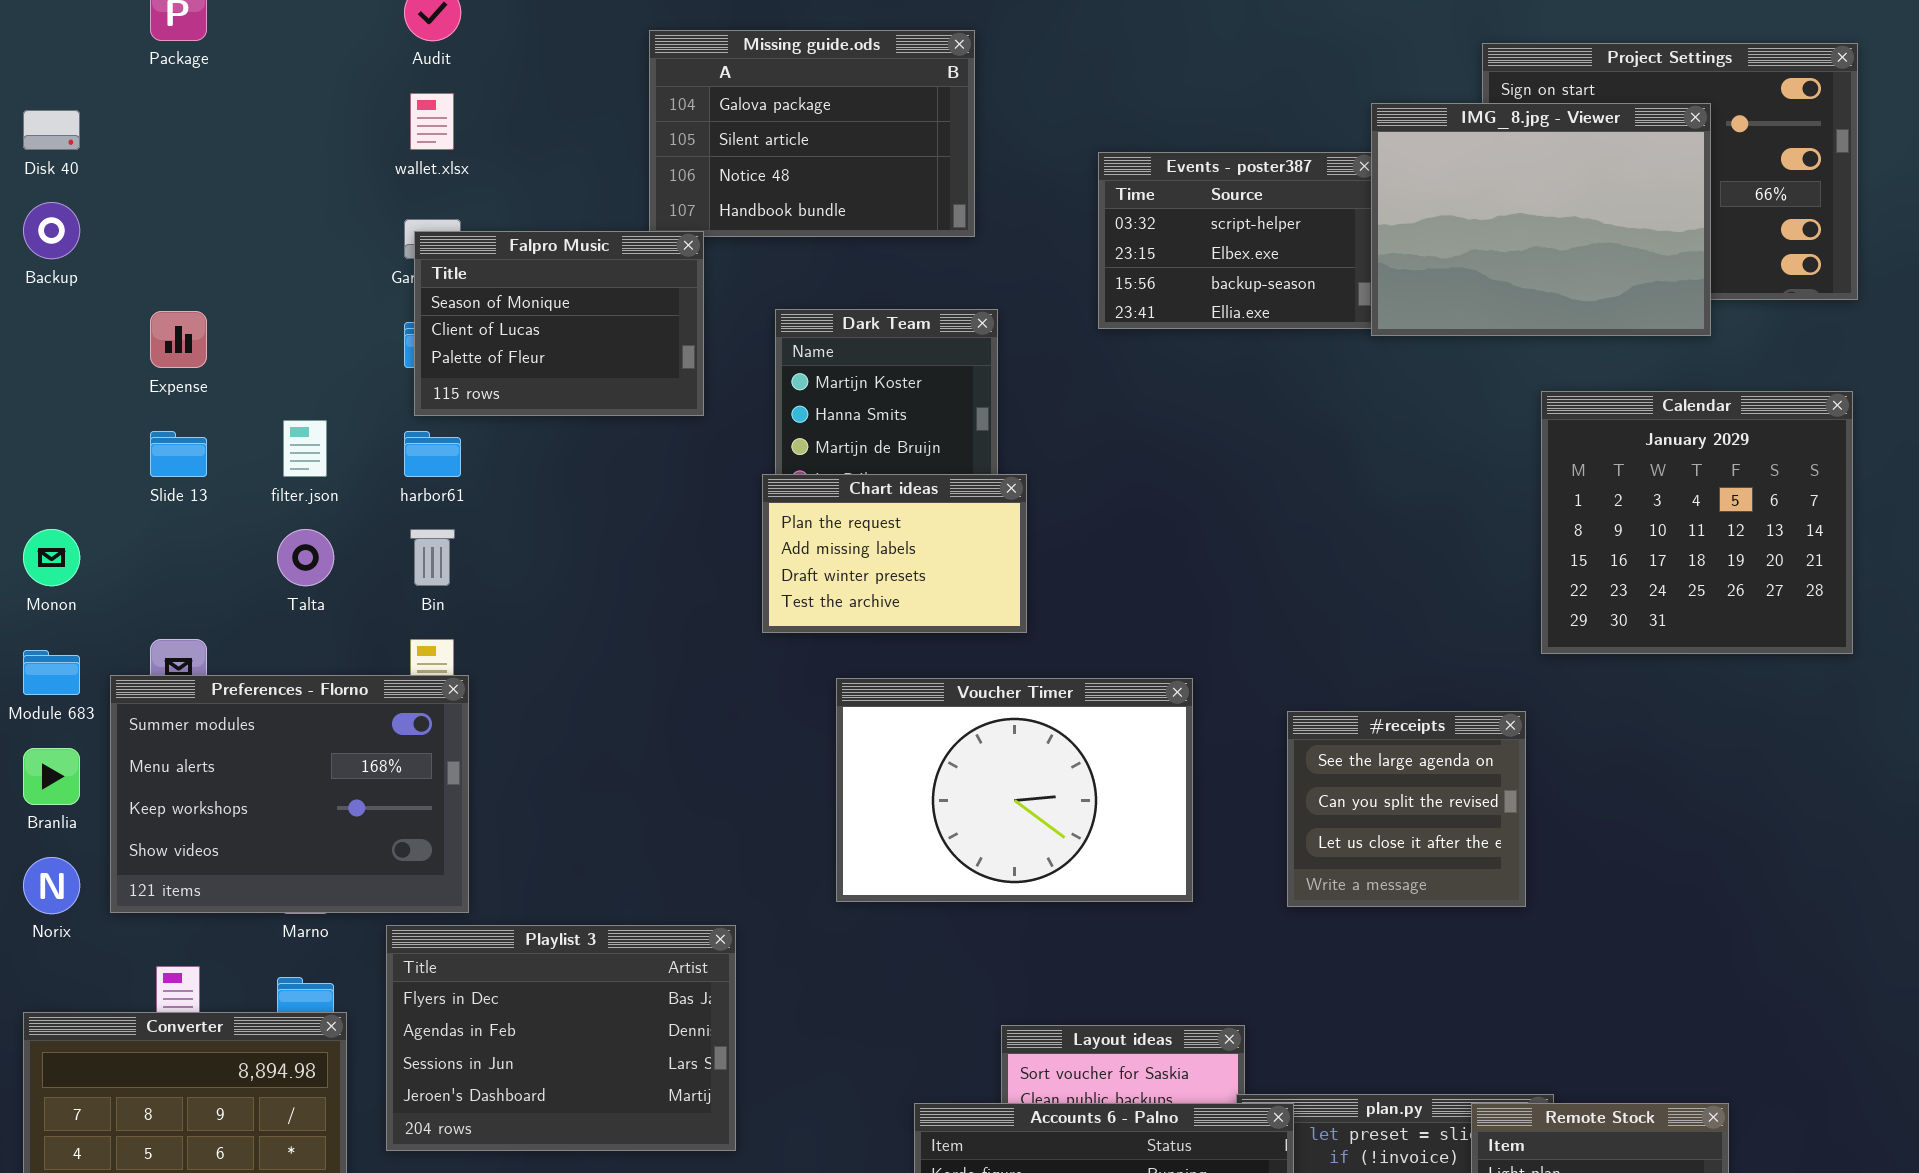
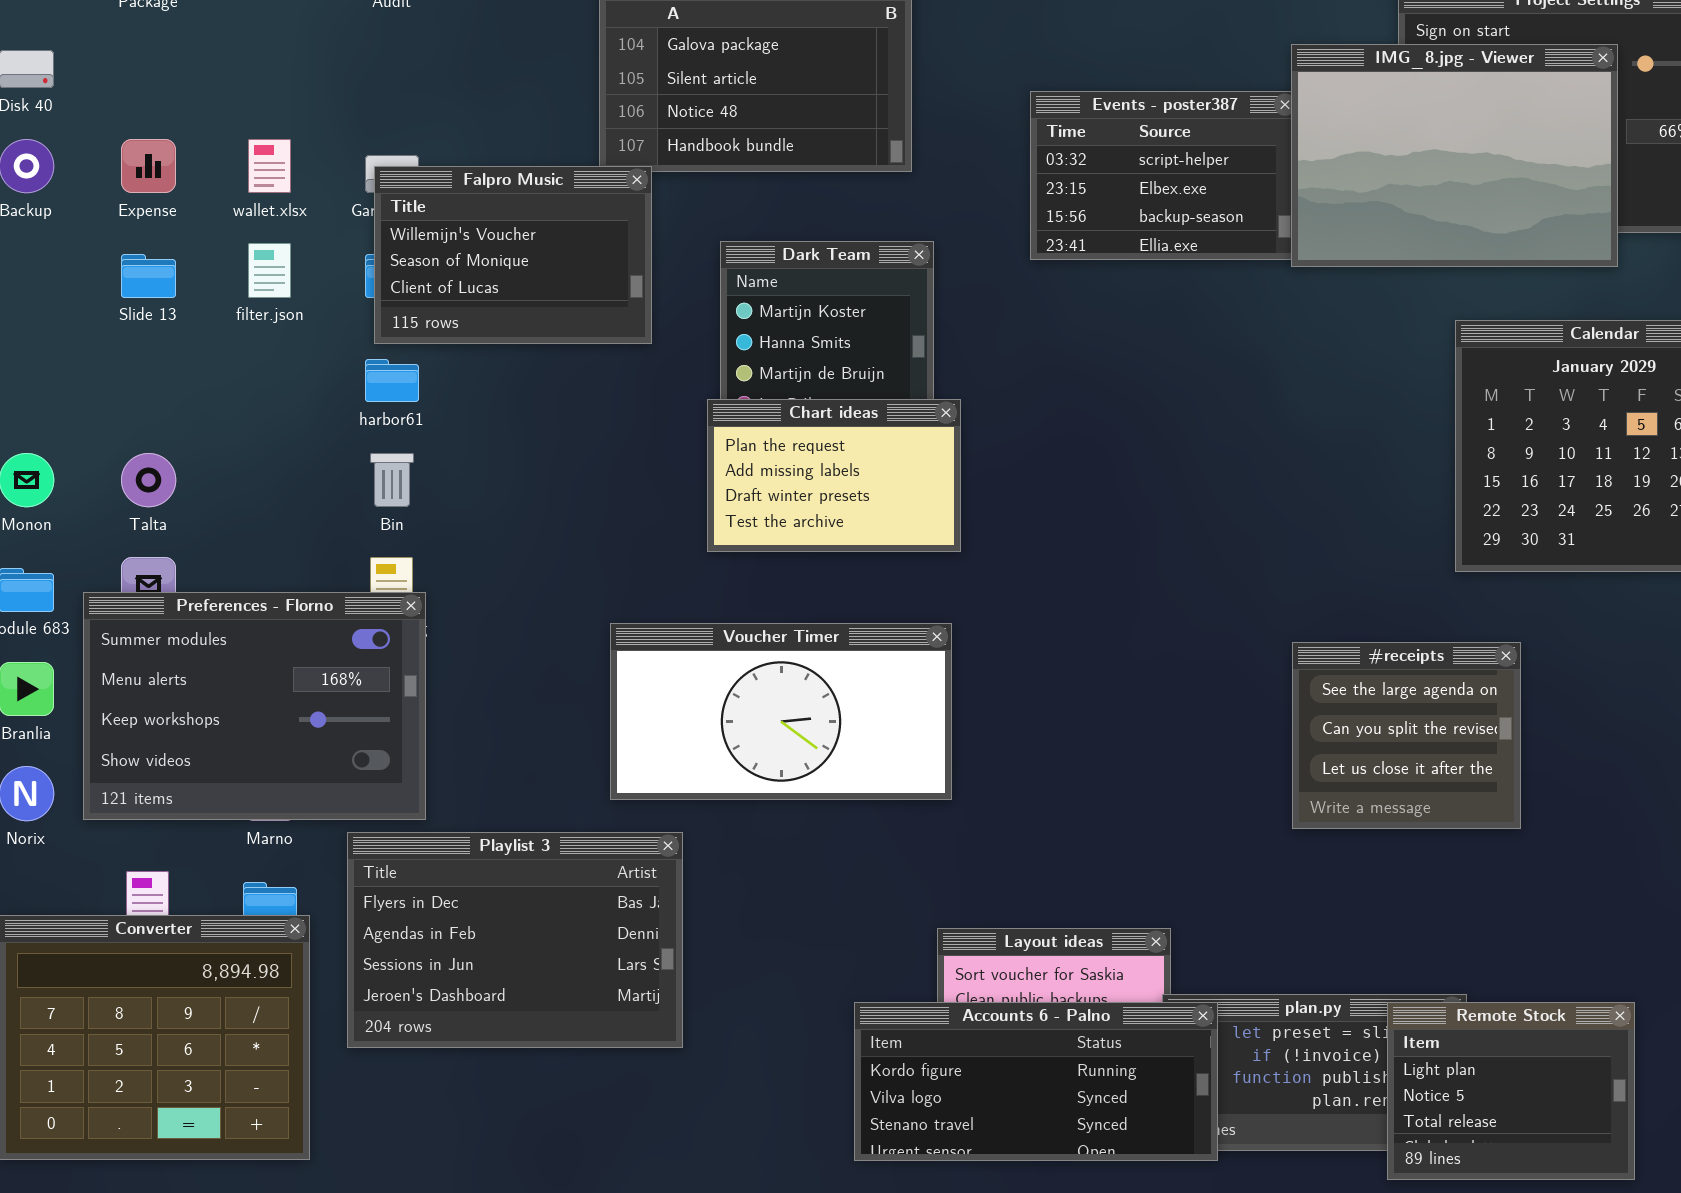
wallet.xlsx: [410,93,454,150] -> [248,139,291,193], moved
Falpro Music: [414,231,704,416] -> [374,166,652,344], scrolled up 1 row
Expense: [150,311,207,368] -> [121,139,176,193], moved
filter.json: [283,420,327,477] -> [248,243,291,298], moved
Slide 13: [150,431,207,477] -> [121,254,176,298], moved
Talta: [277,529,334,586] -> [121,453,176,507], moved
Voucher Timer: [836,678,1193,902] -> [610,623,952,800], moved, resized
#receipts: [1287,711,1526,907] -> [1292,642,1521,829], moved

